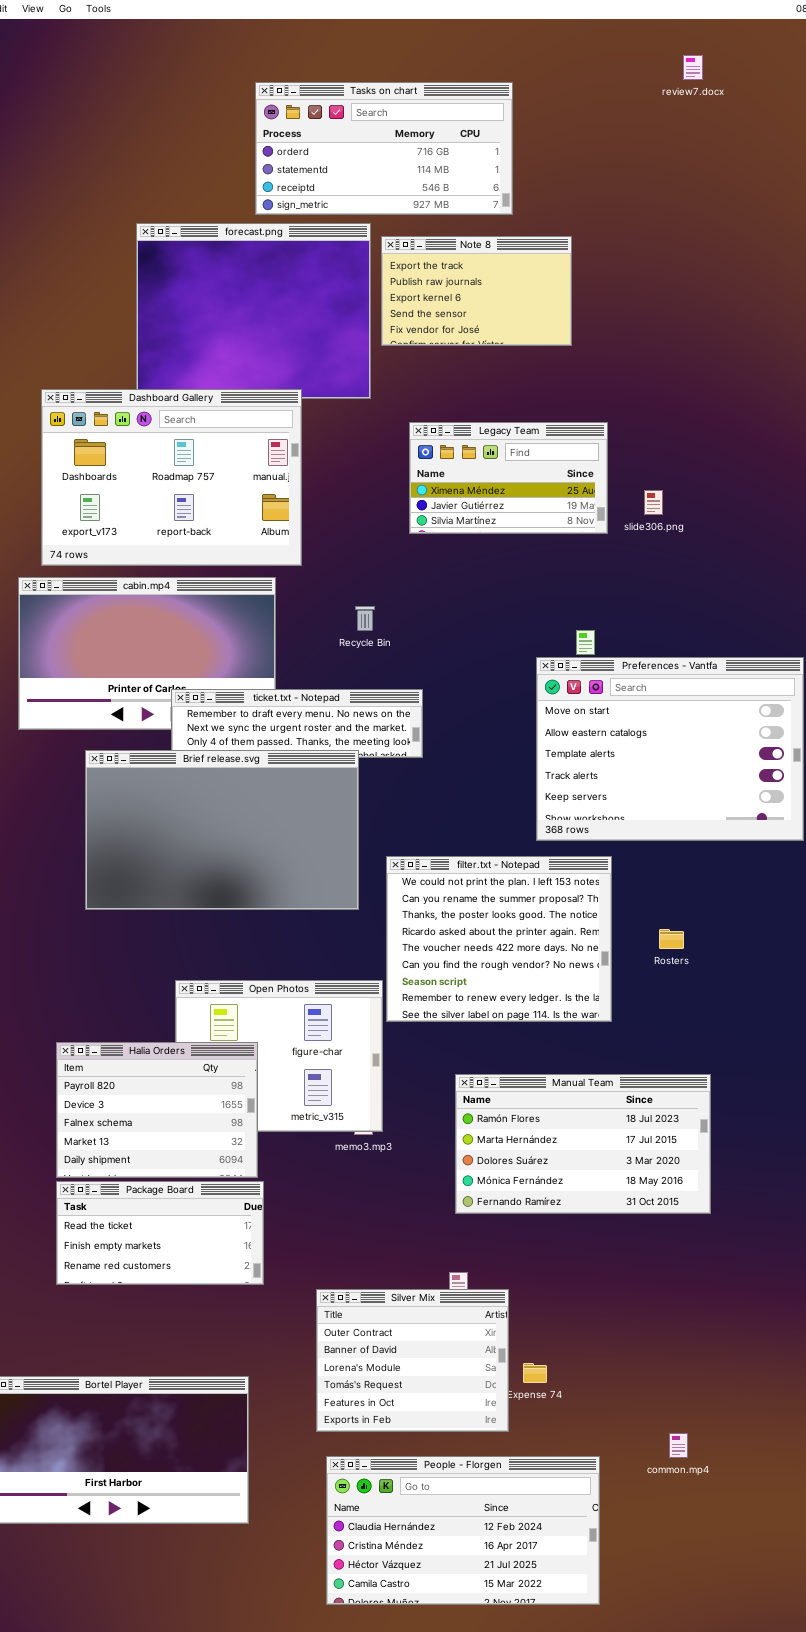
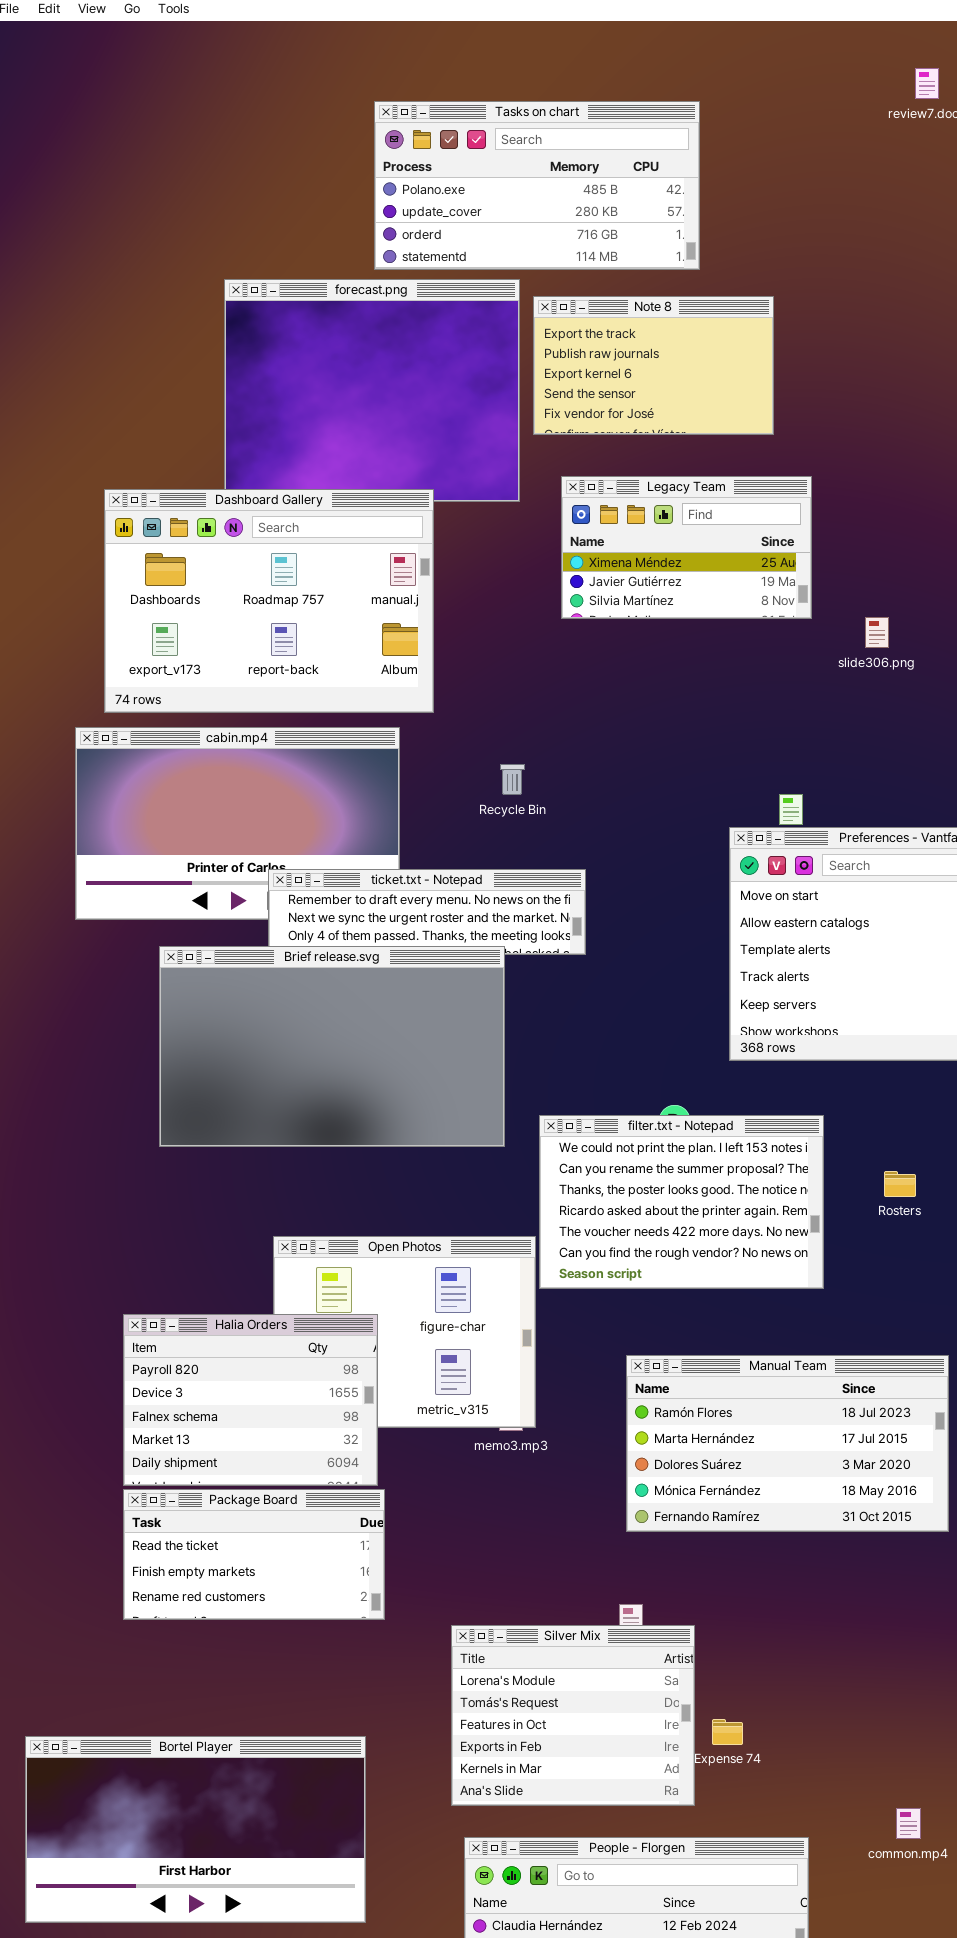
Tasks on chart: [255,82,513,215] -> [374,101,700,270], scrolled up 2 rows
Legacy Team: [409,422,608,534] -> [561,476,812,619], moved
filter.txt - Notepad: [386,856,612,1022] -> [539,1115,824,1289], resized
Silver Mix: [316,1289,509,1432] -> [451,1625,695,1806], scrolled down 2 rows

